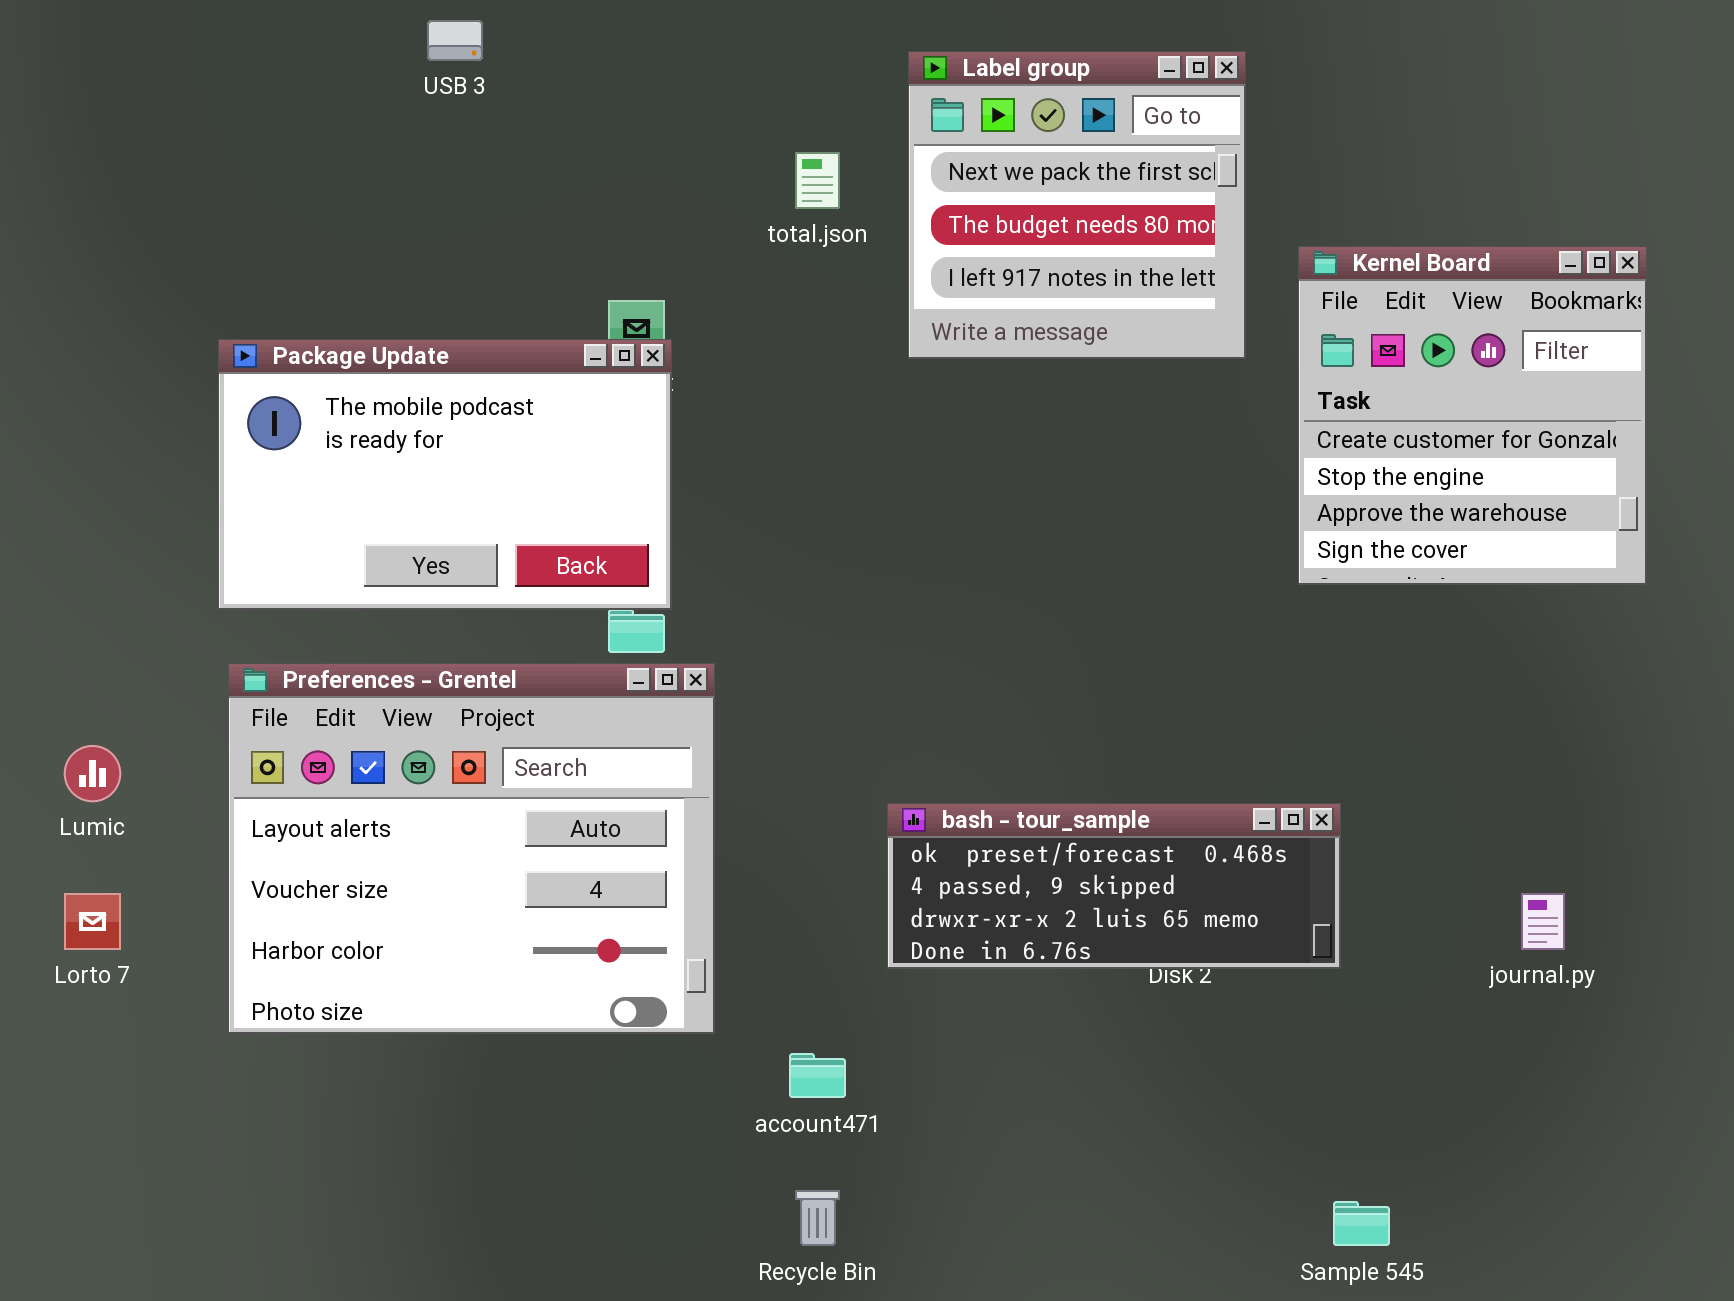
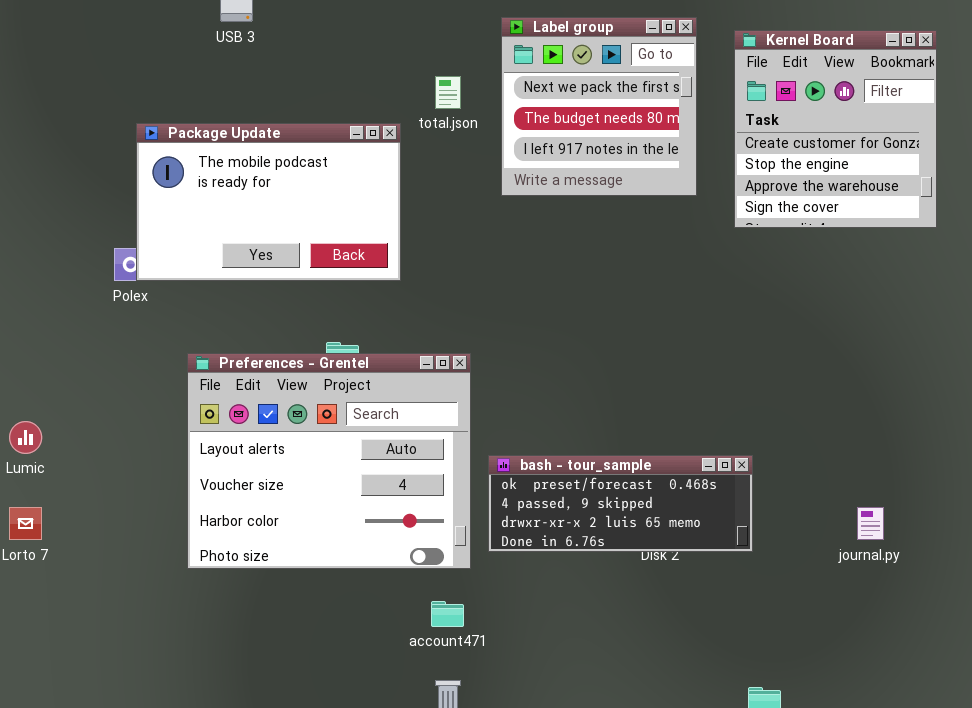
Kernel Board: [1298,246,1647,585] -> [734,30,937,228], moved
Package Update: [218,339,672,610] -> [136,123,401,281], moved
Preferences - Grentel: [228,663,715,1034] -> [187,353,471,569], moved

